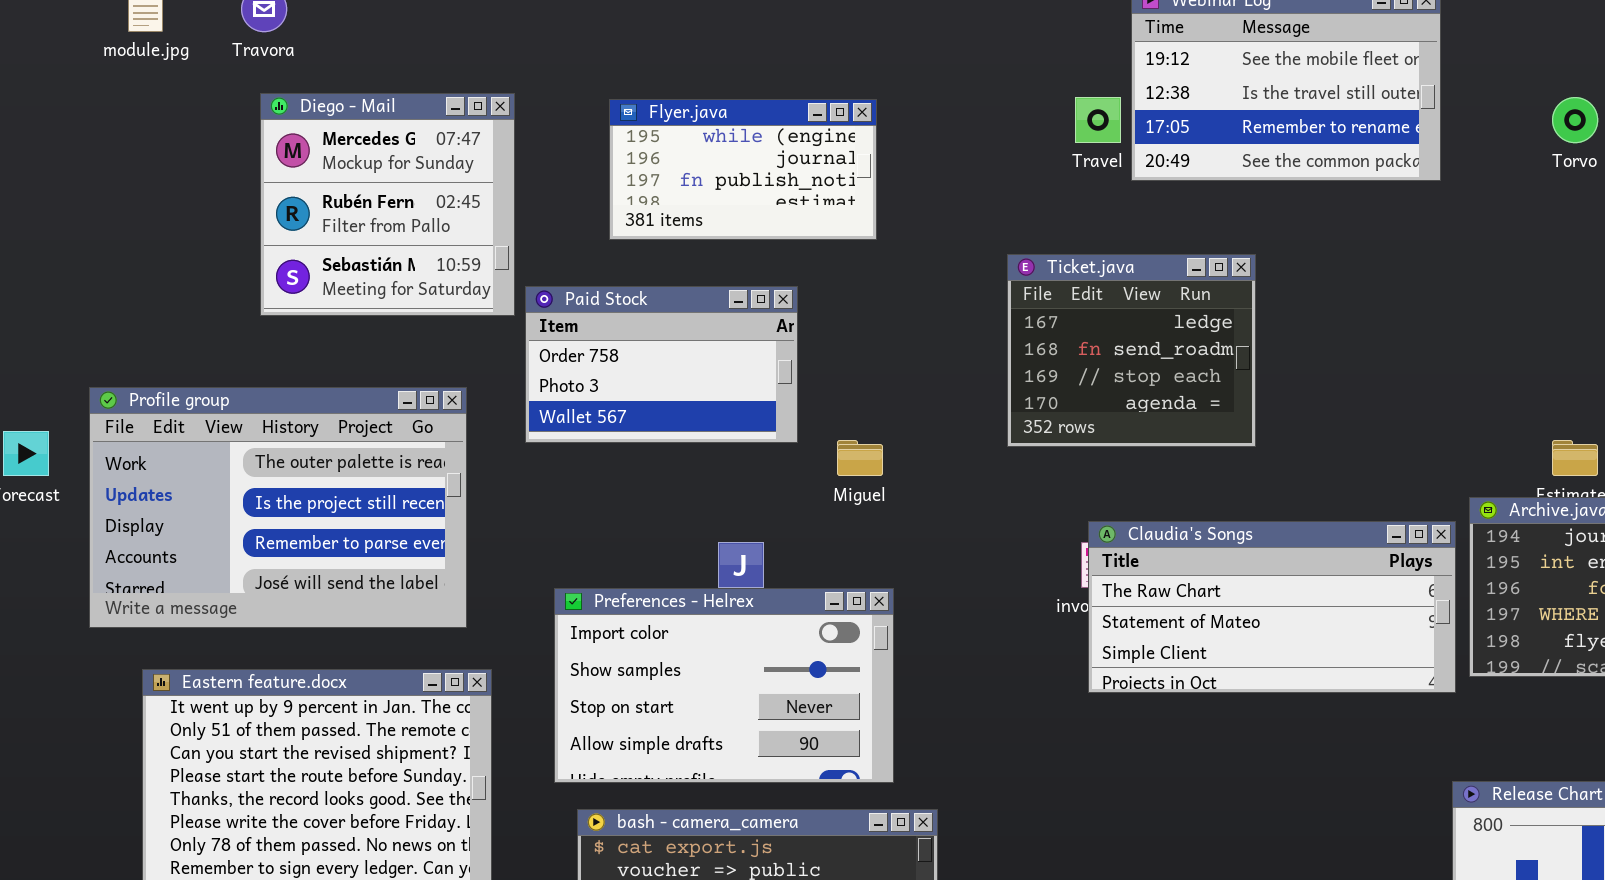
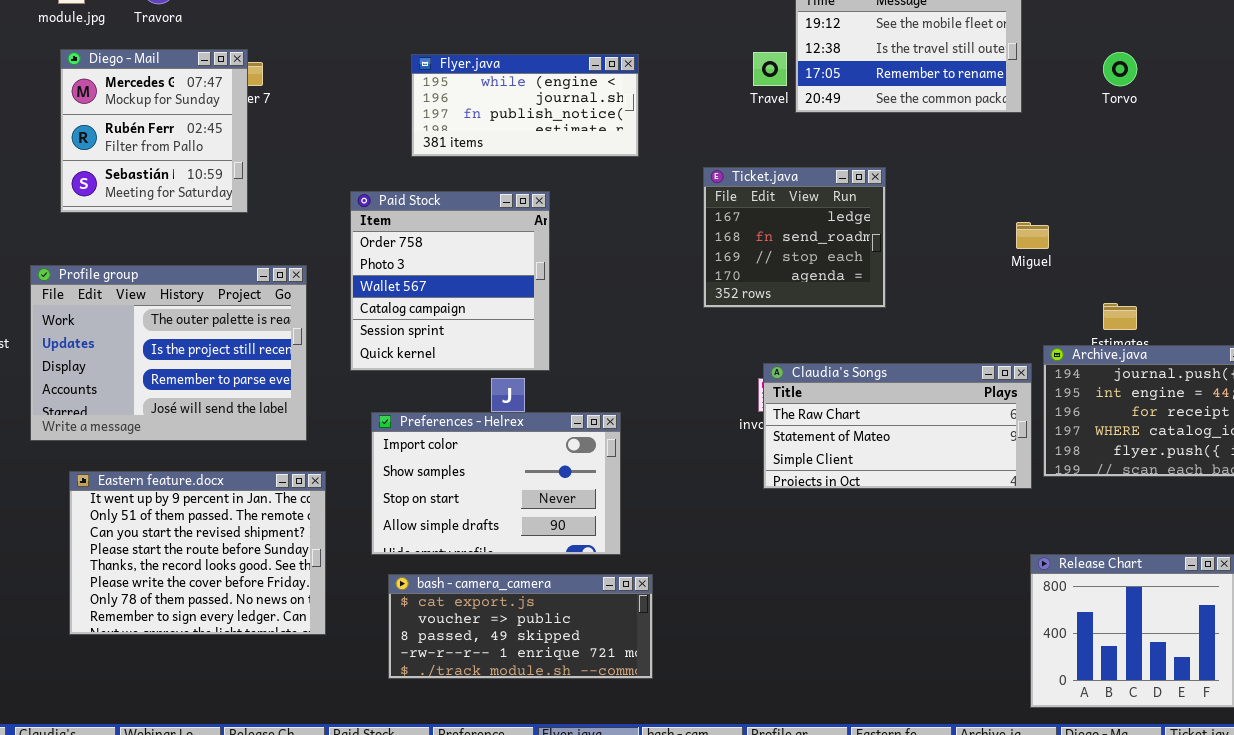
Diego - Mail: [260,93,515,316] -> [60,49,248,213], moved
Flyer.java: [609,99,877,240] -> [411,54,639,157], resized
Paid Stock: [525,286,798,443] -> [350,191,550,371], resized
Miguel: [837,440,883,476] -> [1016,222,1049,249], moved

